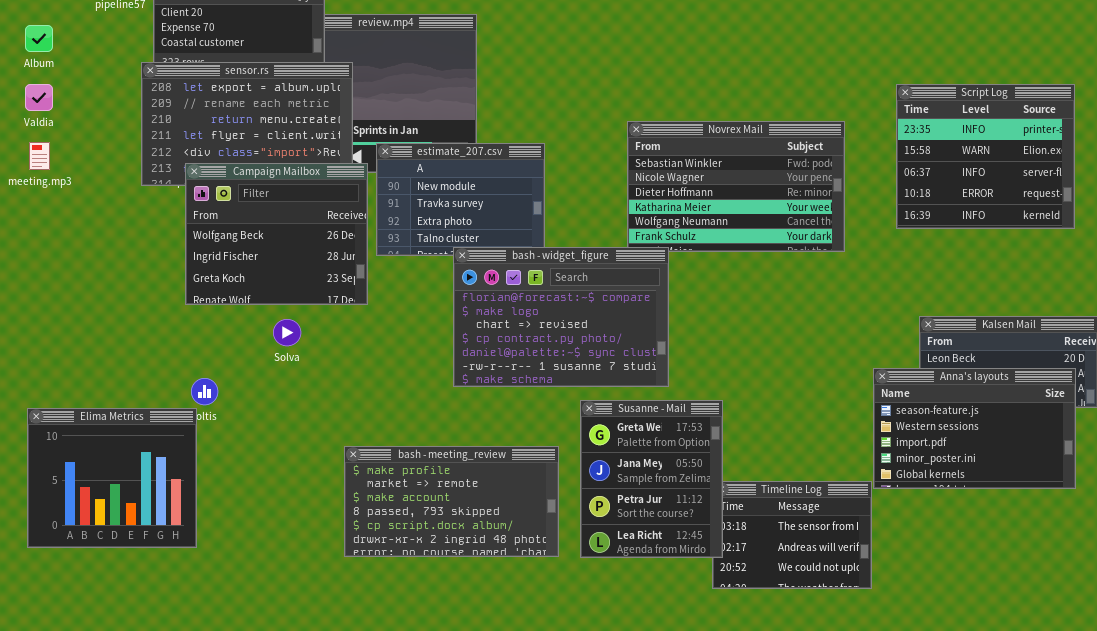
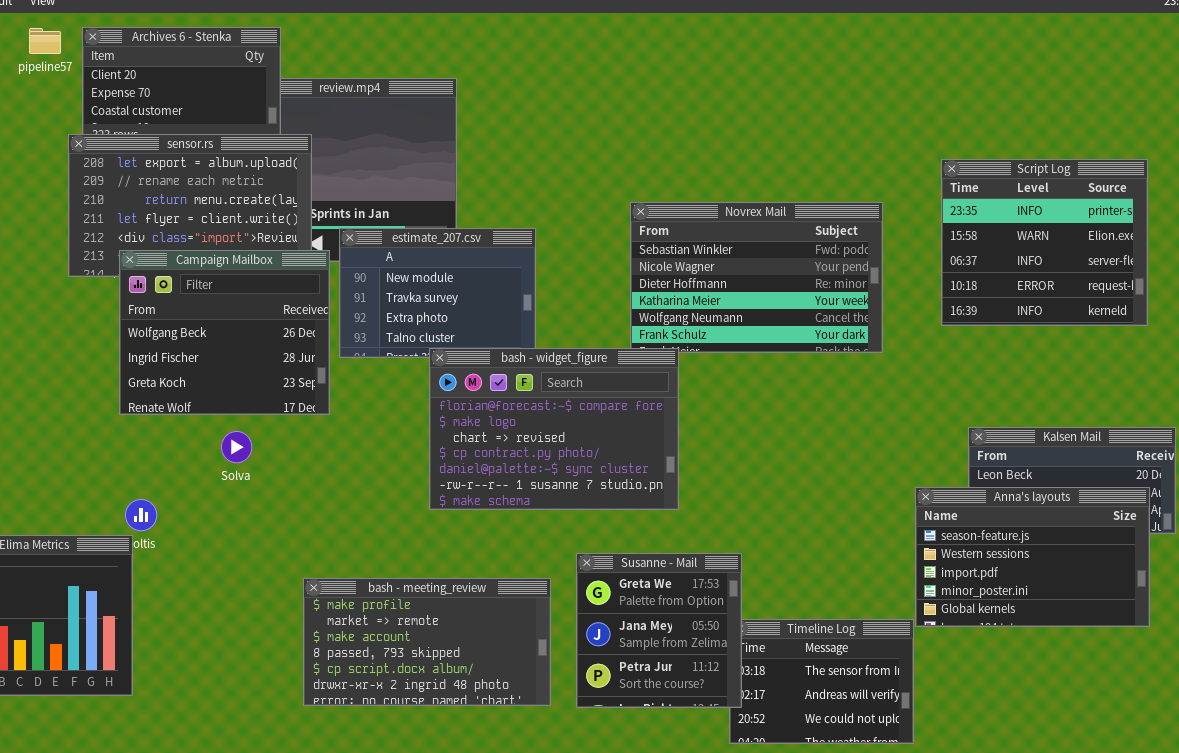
Susanne - Mail: [580,400,723,558] -> [576,553,742,708], resized

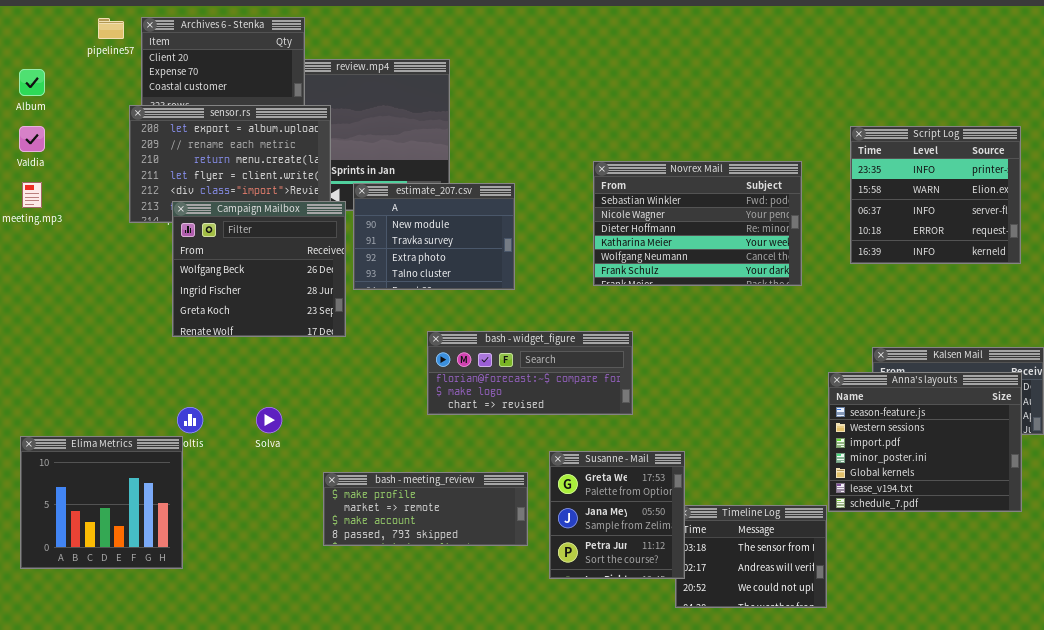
bash - widget_figure: [429,348,679,510] -> [427,331,633,415], resized
Solva: [221,431,252,463] -> [256,407,282,433], moved
Anna's layouts: [915,487,1150,627] -> [828,372,1022,512], resized
bash - meeting_review: [303,578,551,706] -> [323,472,528,546], resized

